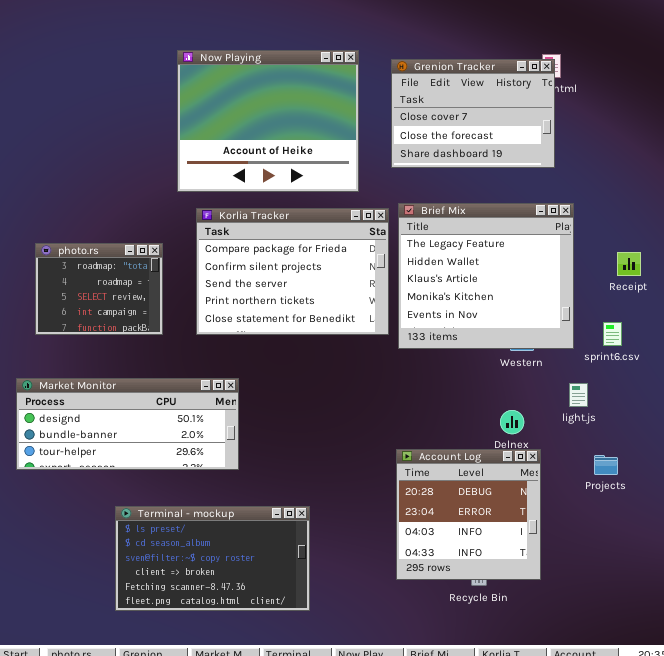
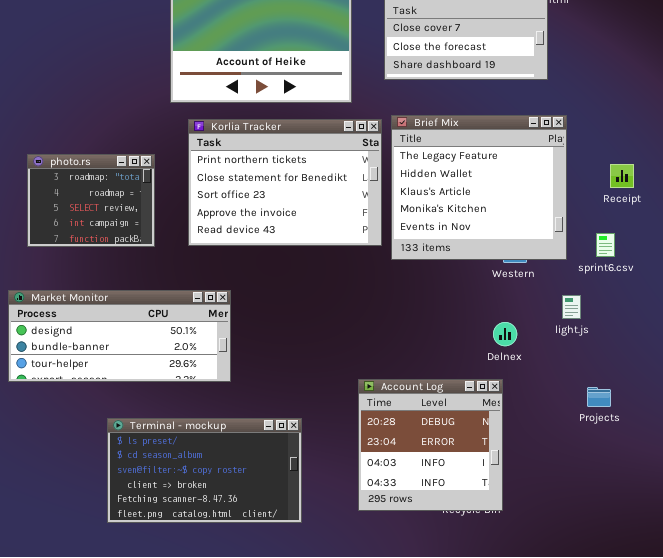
Korlia Tracker: [196,208,389,335] -> [188,119,382,246], scrolled down 3 rows
Account Log: [396,449,541,580] -> [358,379,503,511], moved
Projects: [594,455,618,475] -> [587,387,611,407], moved

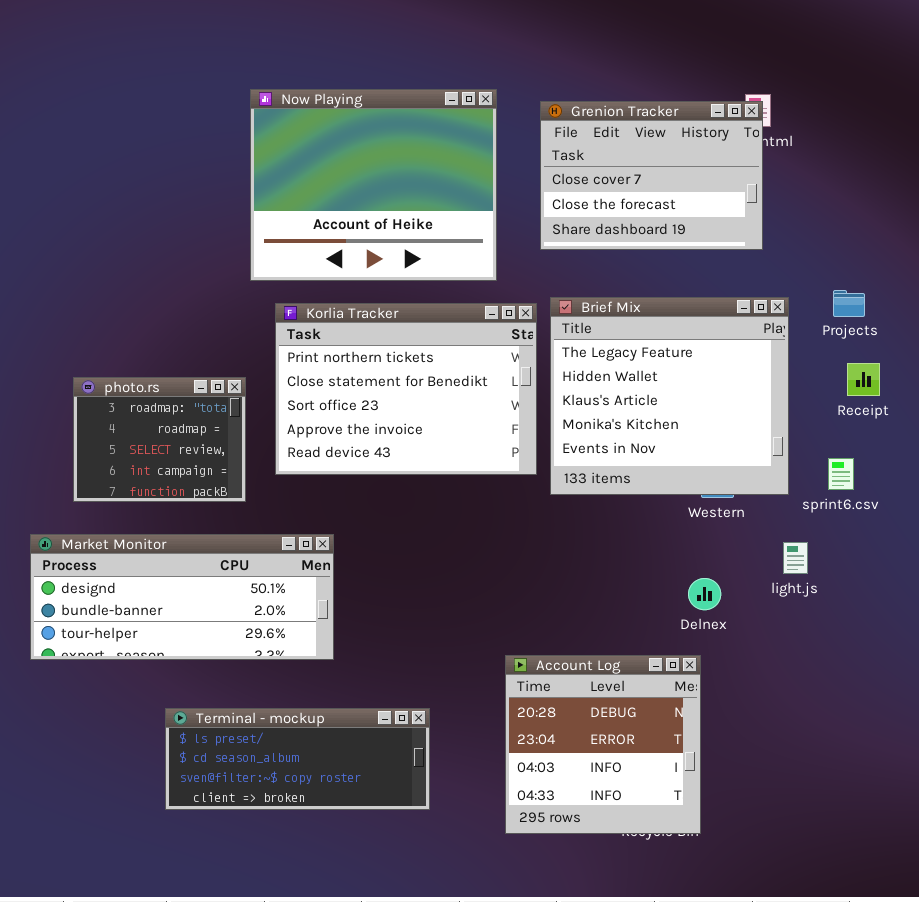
photo.rs: [27,154,155,247] -> [73,377,246,502], moved
Projects: [587,387,611,407] -> [833,290,865,317], moved
Terminal - mockup: [107,418,302,523] -> [165,708,430,810], resized

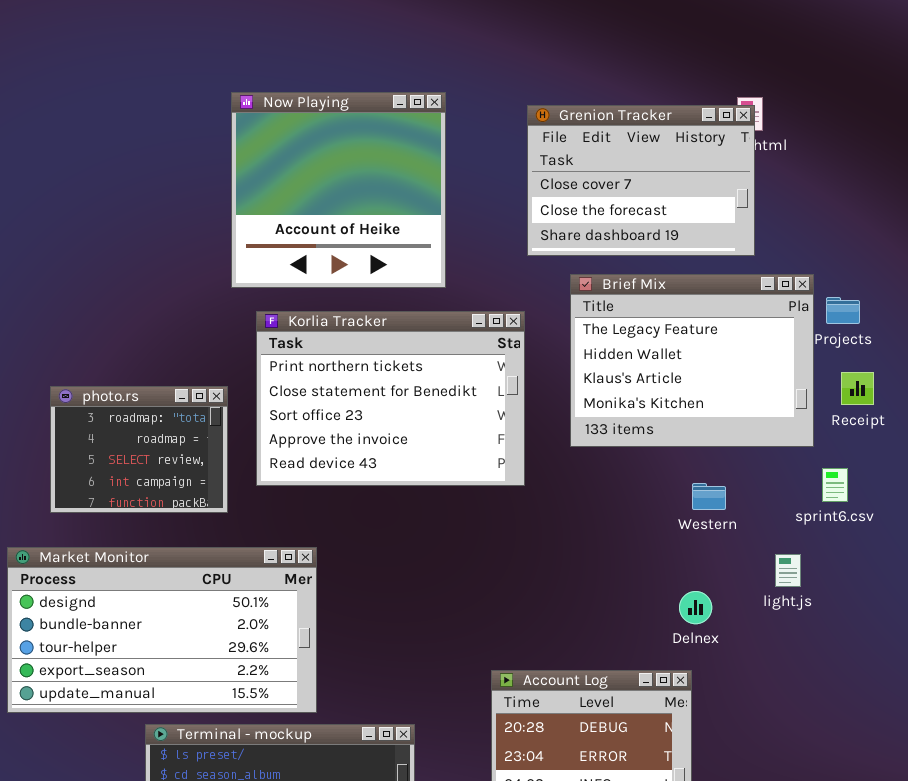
Now Playing: [250,89,497,281] -> [231,92,446,288], resized
Brief Mix: [550,297,789,495] -> [570,274,814,447], moved, resized
Market Monitor: [30,534,334,660] -> [7,547,317,713], resized

